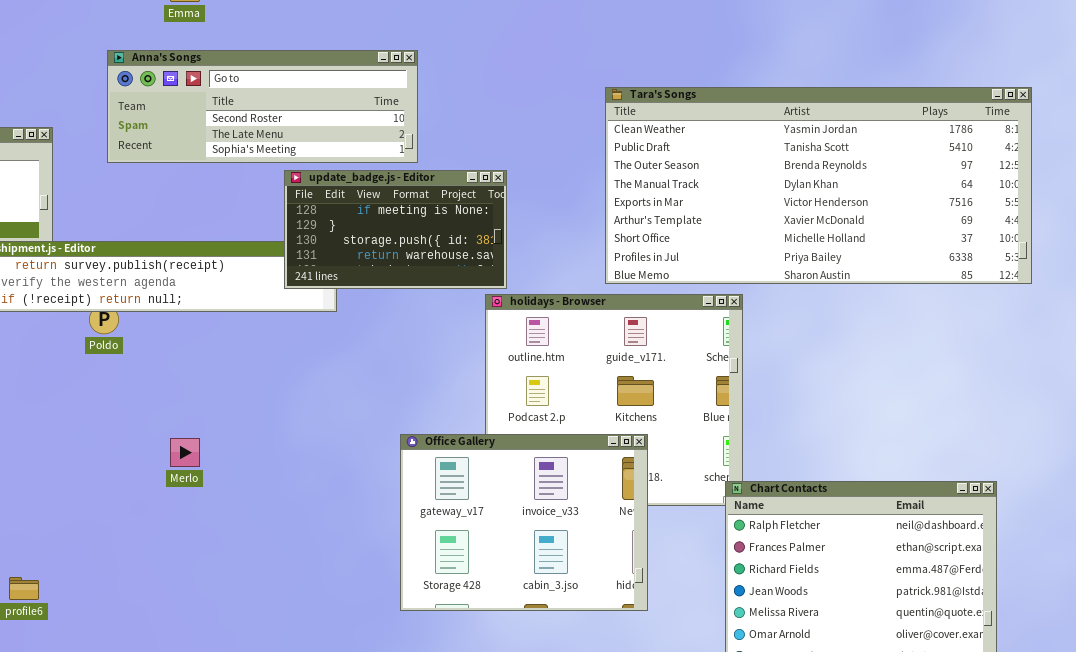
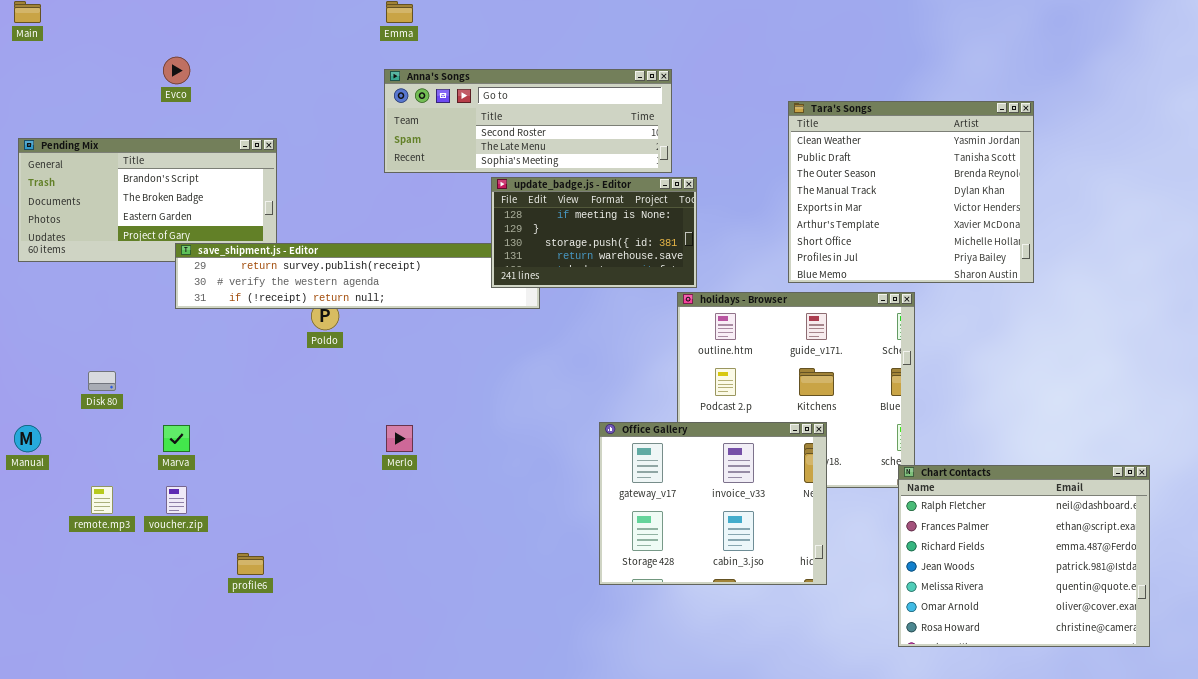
Anna's Songs: [107,50,418,163] -> [384,69,672,173], moved
Tara's Songs: [605,87,1032,284] -> [788,101,1034,283], resized

